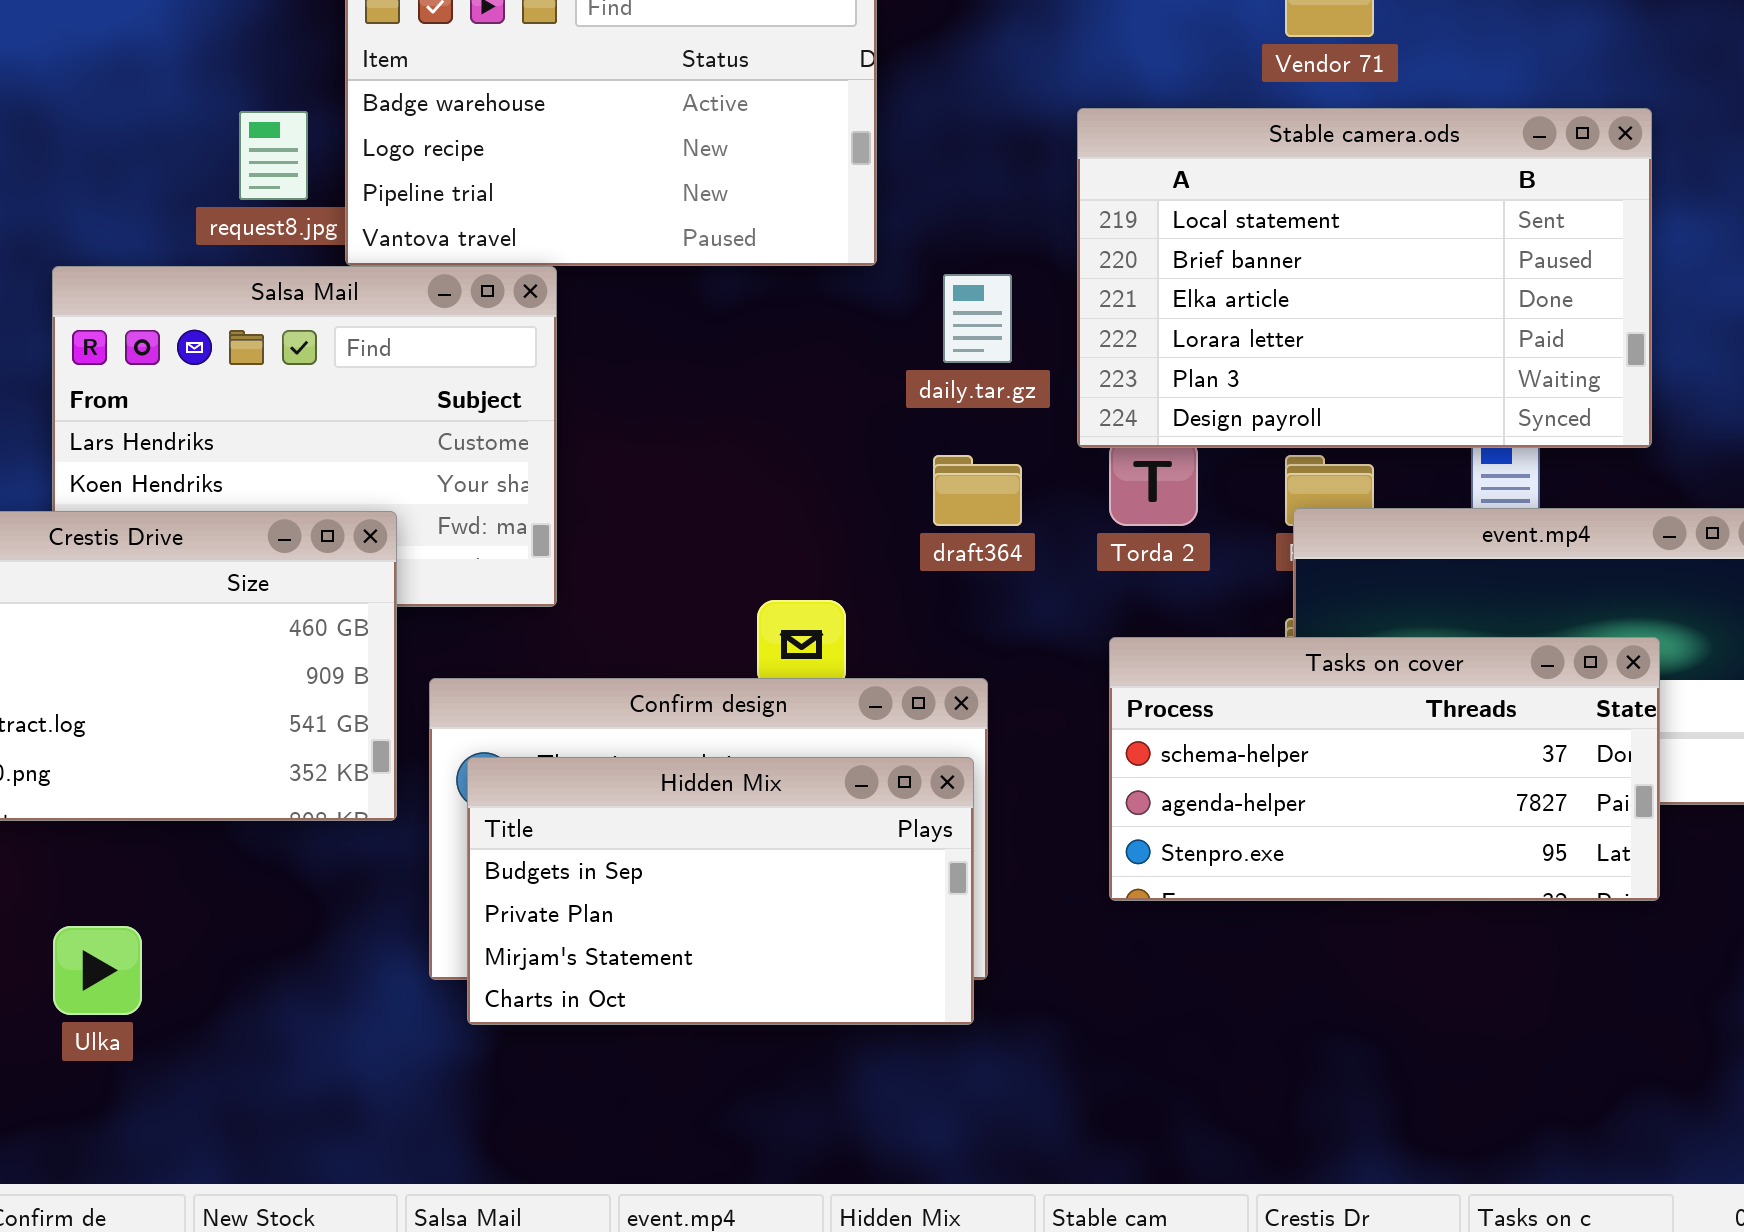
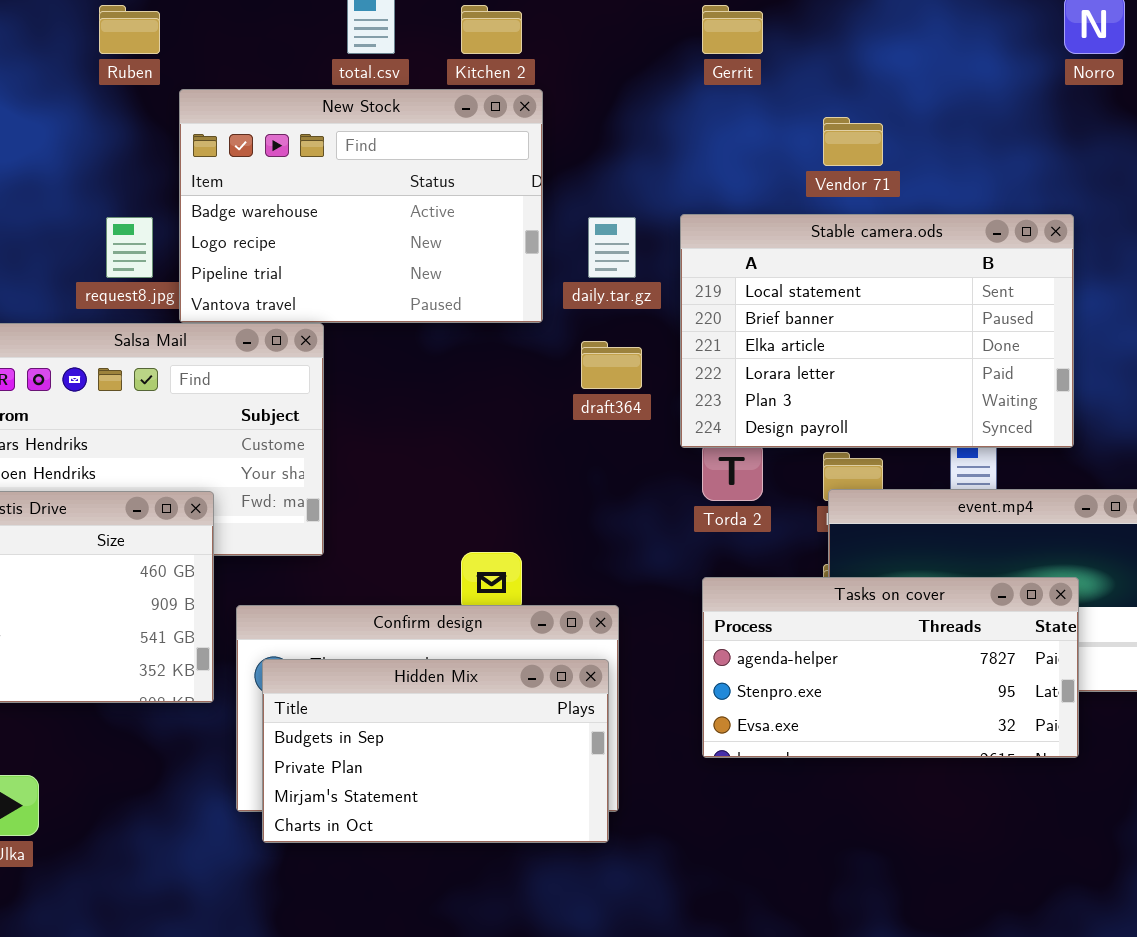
daily.tar.gz: [943,274,1012,363] -> [588,217,636,278], moved
draft364: [933,455,1022,526] -> [581,341,642,389], moved
Tasks on cover: [1109,637,1660,901] -> [702,577,1079,758], scrolled down 1 row

